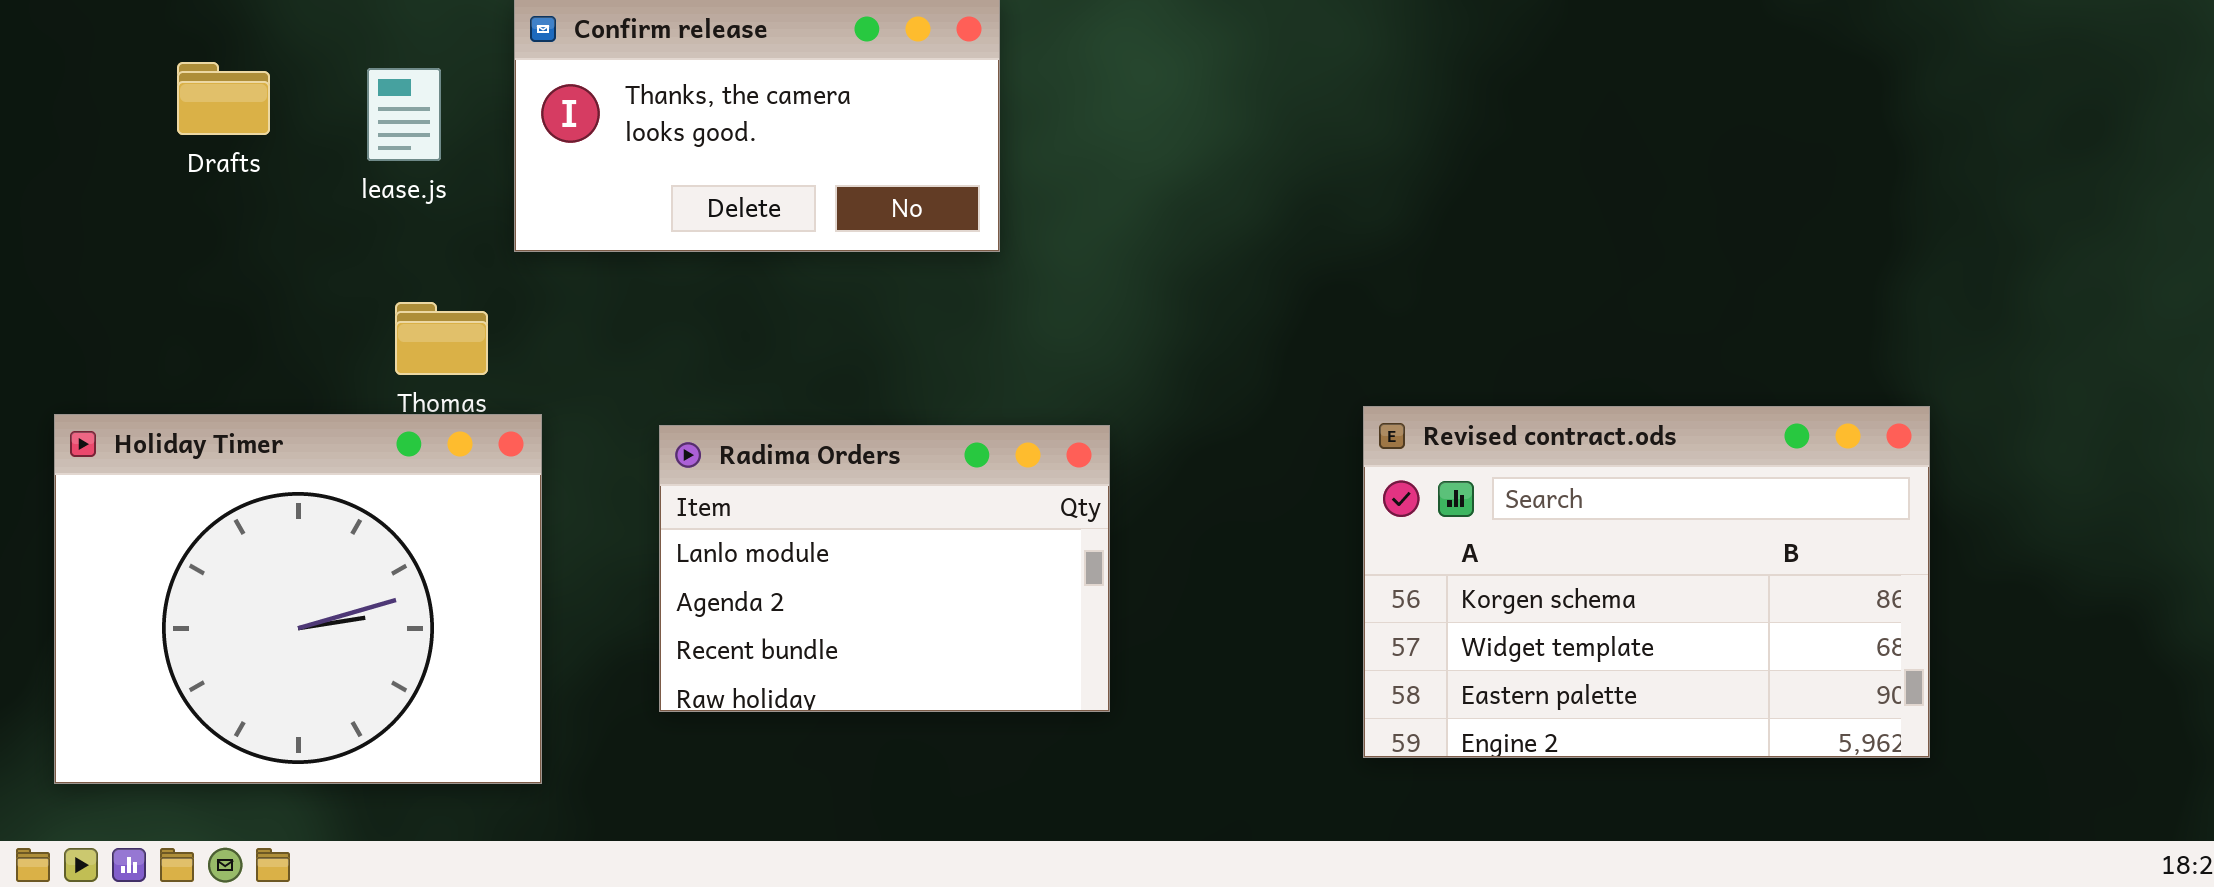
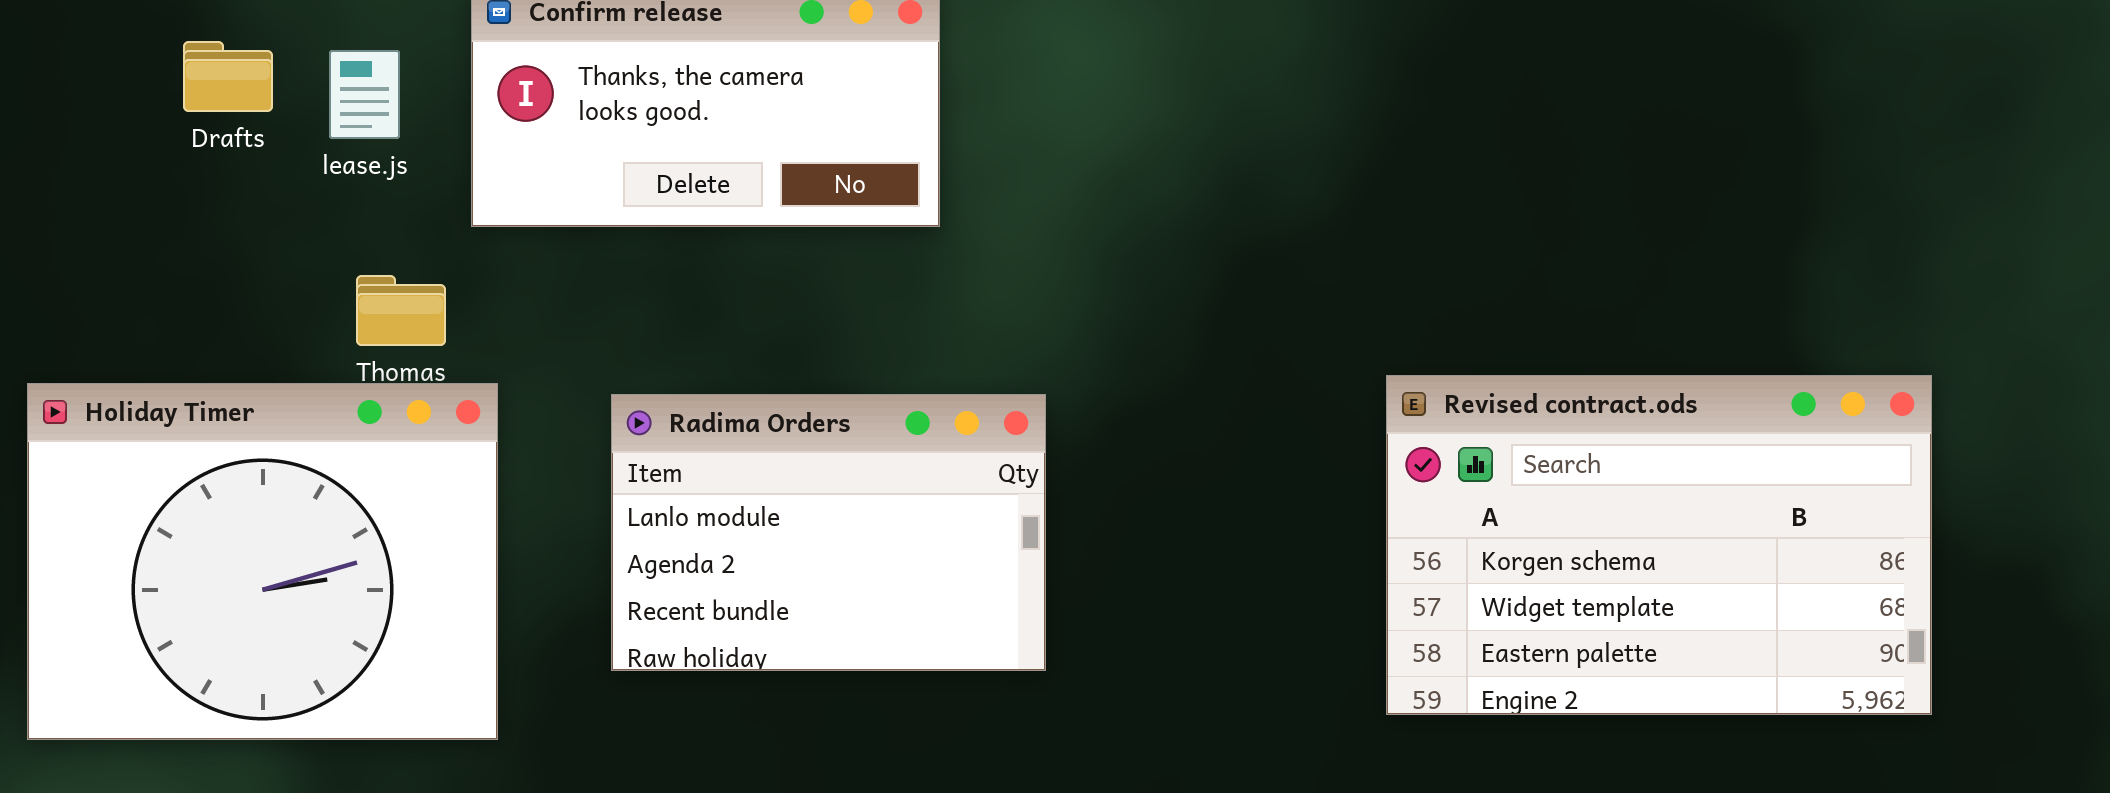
Drafts: [177,62,270,135] -> [183,41,273,112], moved
Revised contract.ods: [1363,406,1930,758] -> [1386,375,1932,715], moved

